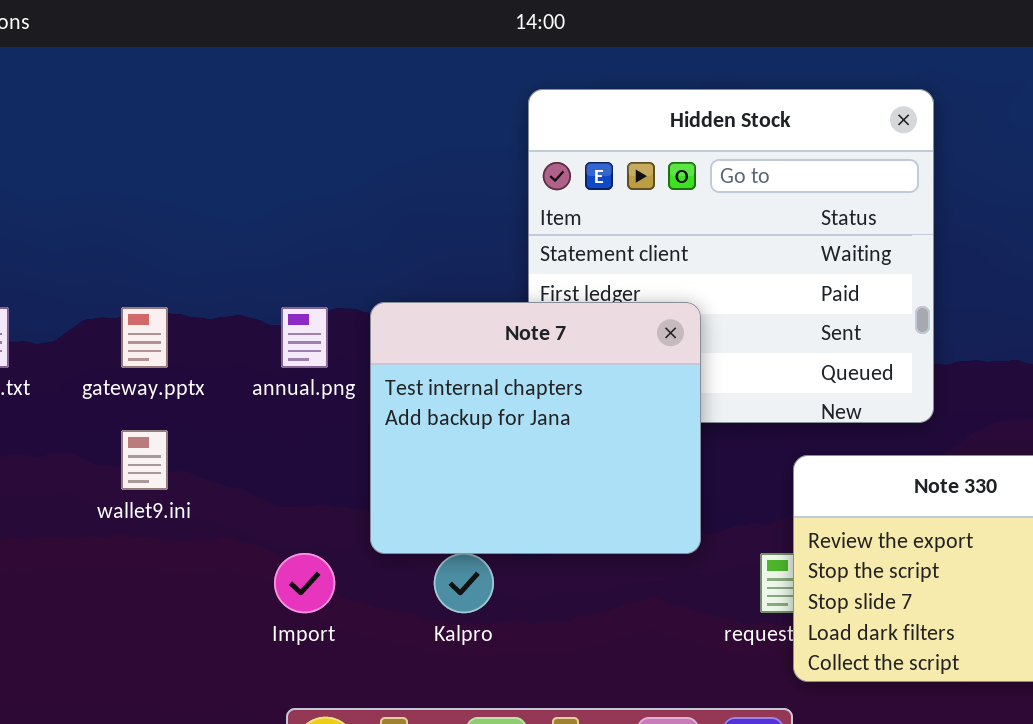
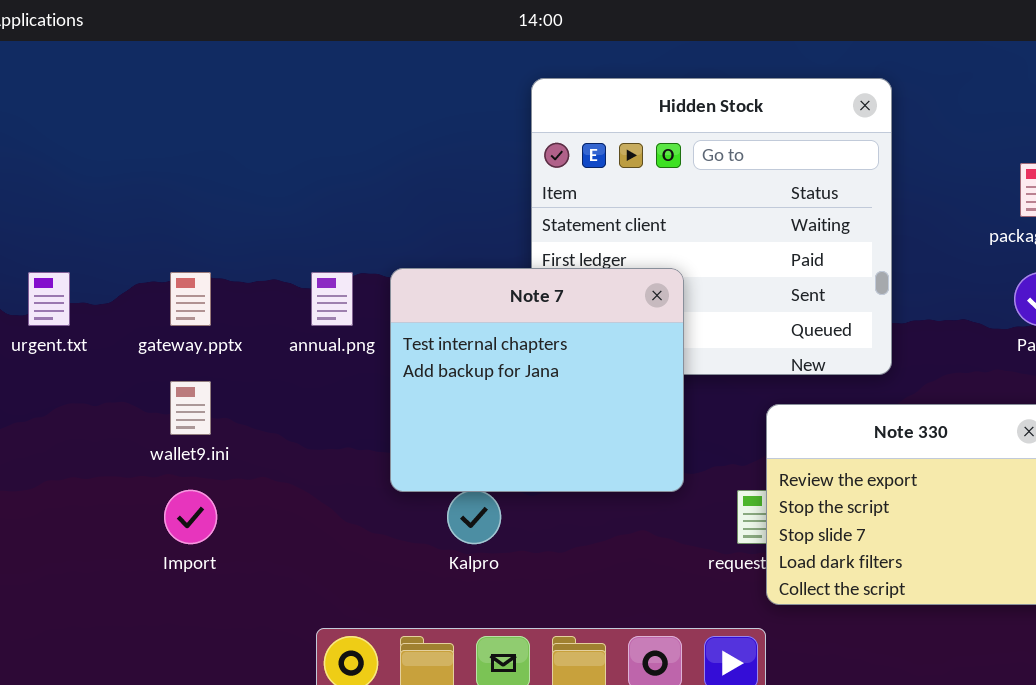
Import: [274,553,335,613] -> [164,490,217,544], moved

